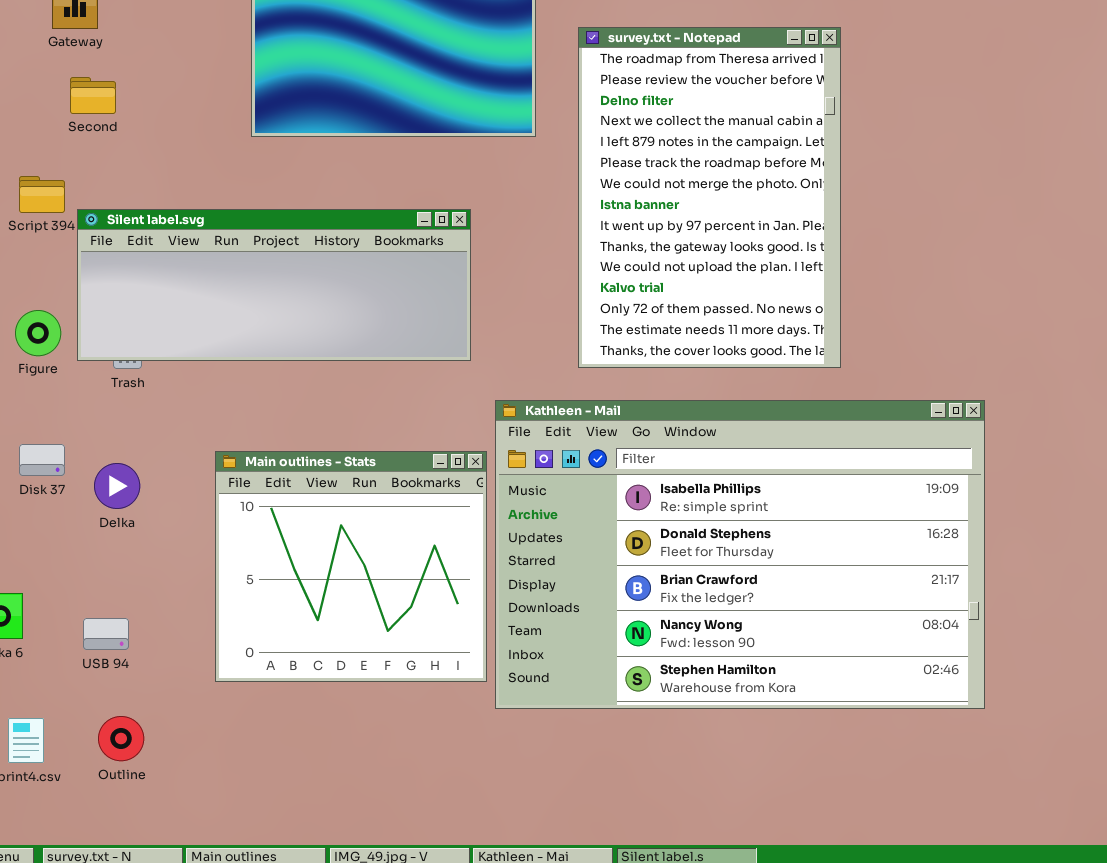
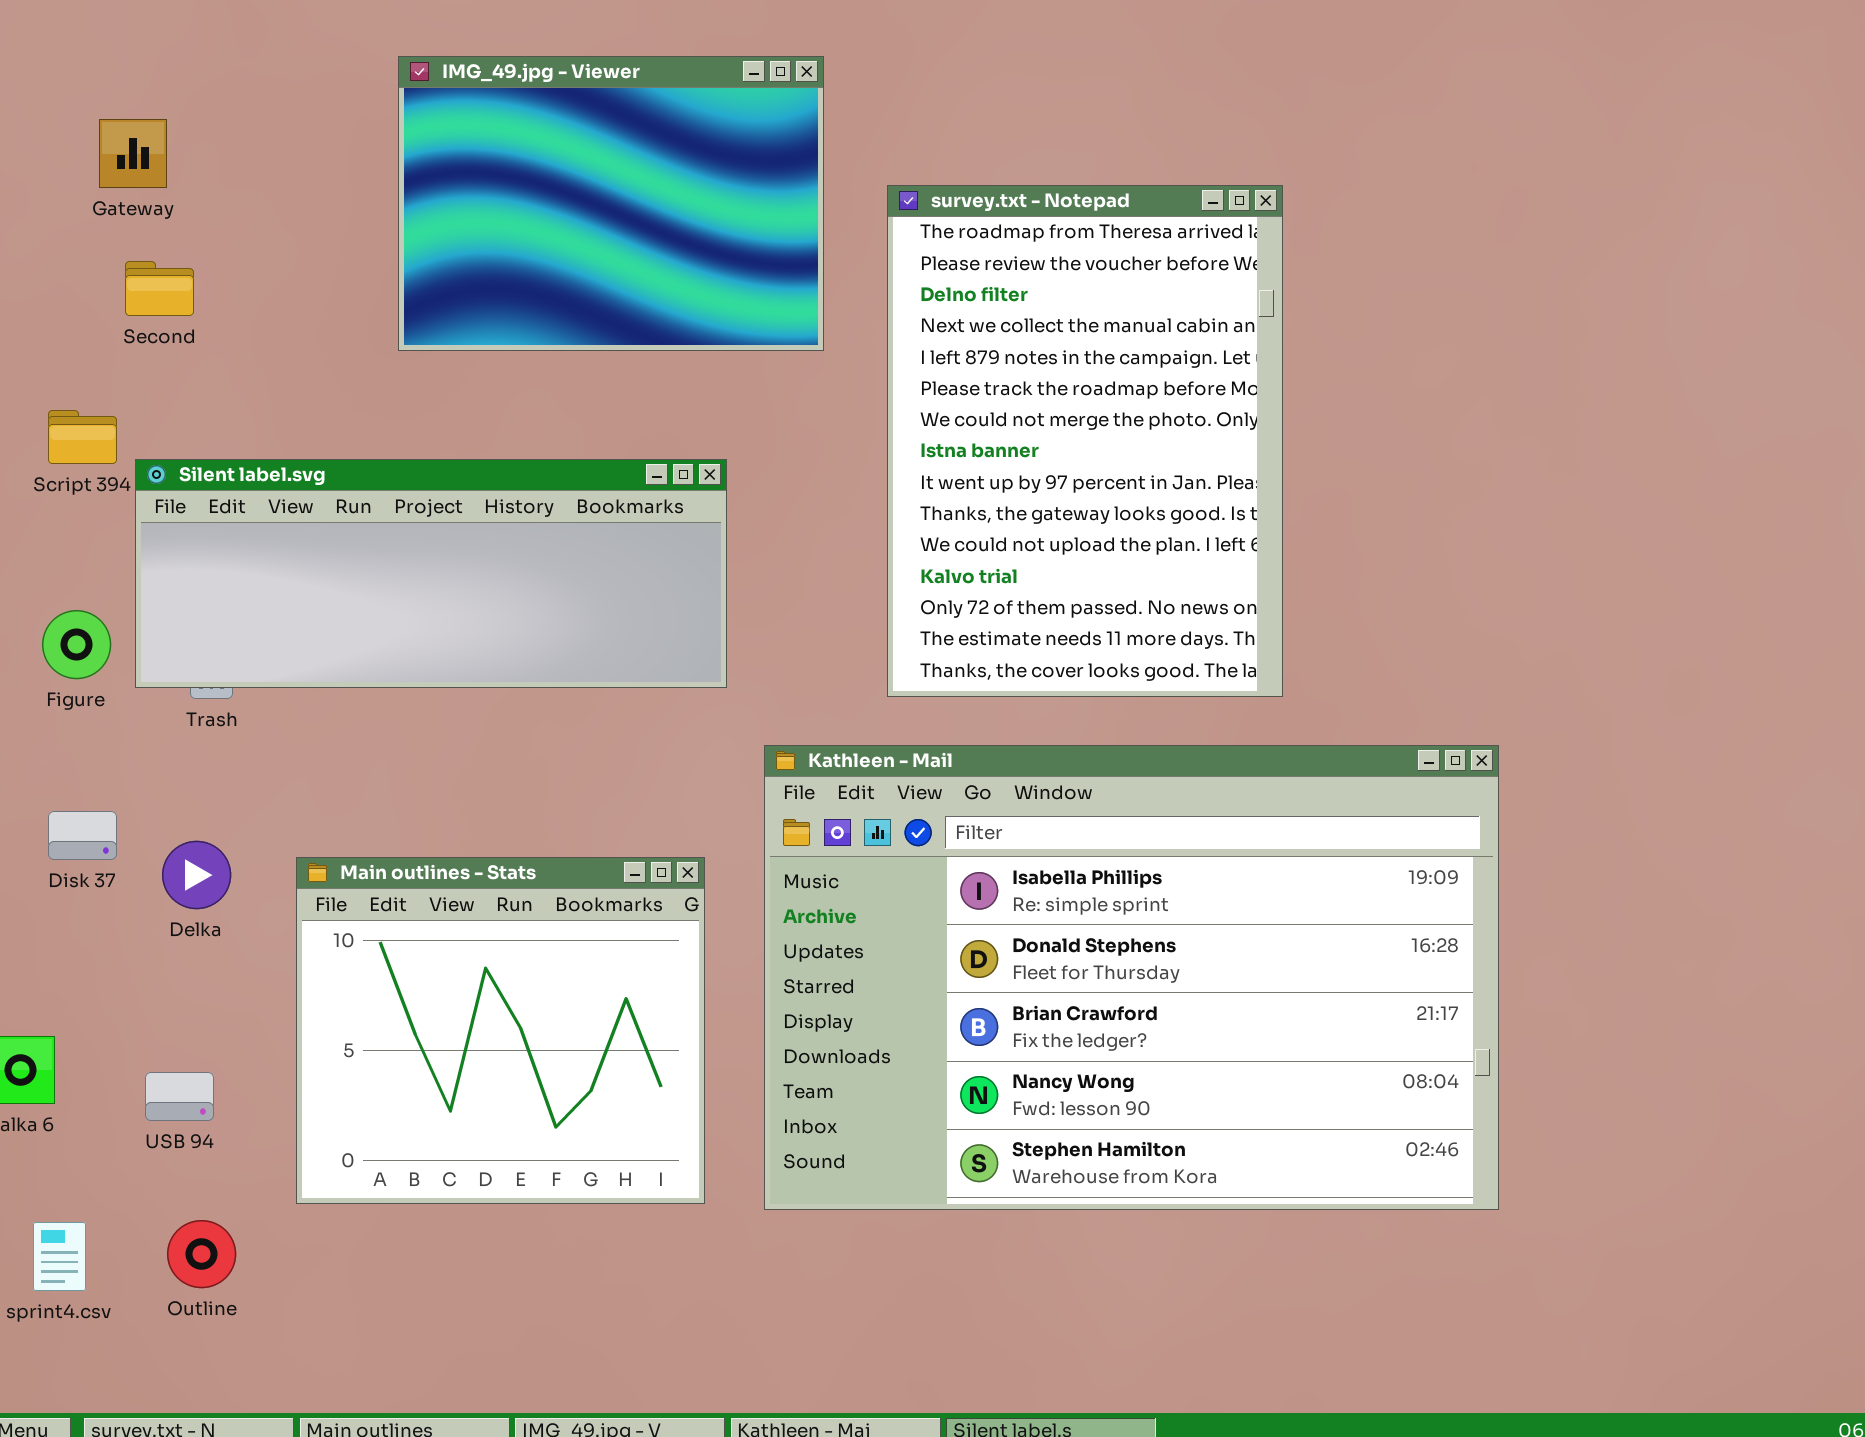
Main outlines - Stats: [215,451,487,682] -> [296,857,705,1204], moved

